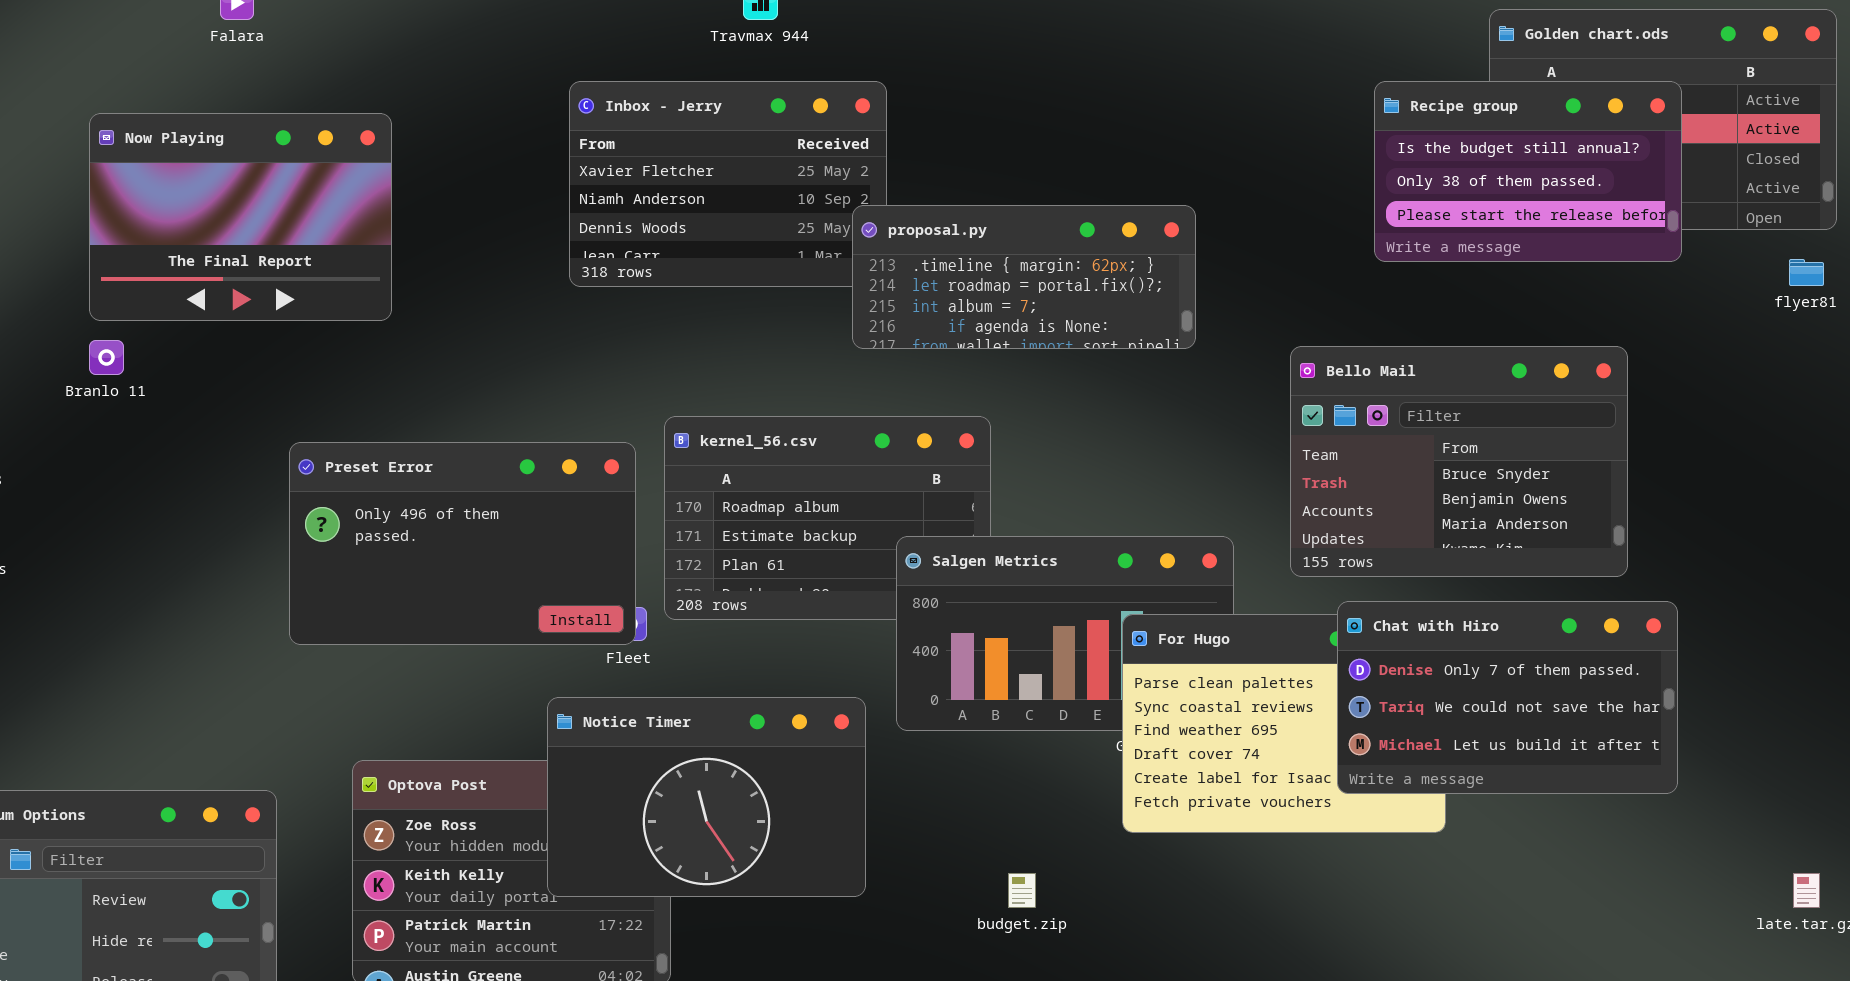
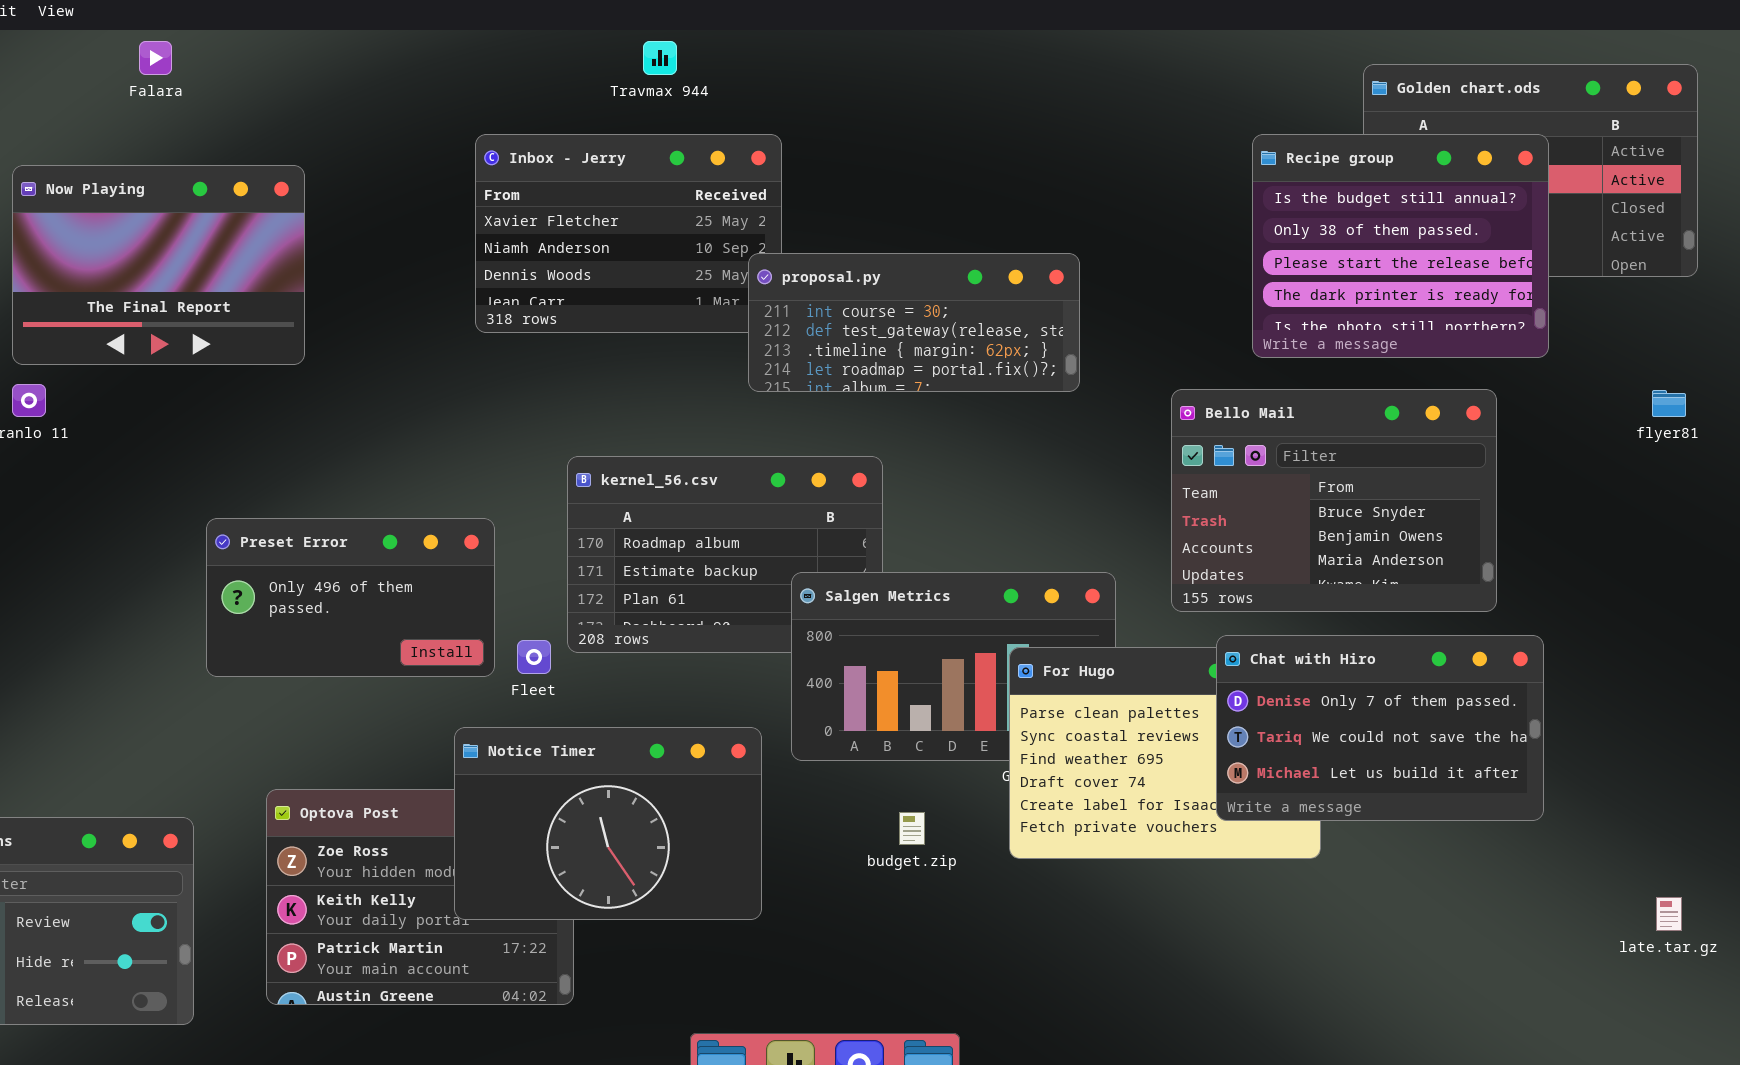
Recipe group: [1374,81,1682,262] -> [1252,134,1549,358], resized
proposal.py: [852,205,1196,349] -> [748,253,1080,392], scrolled up 2 rows
flyer81: [1789,259,1824,286] -> [1652,390,1686,417], moved
Preset Error: [289,442,636,645] -> [206,518,495,677], resized
budget.zip: [1008,873,1036,908] -> [899,812,925,845], moved

